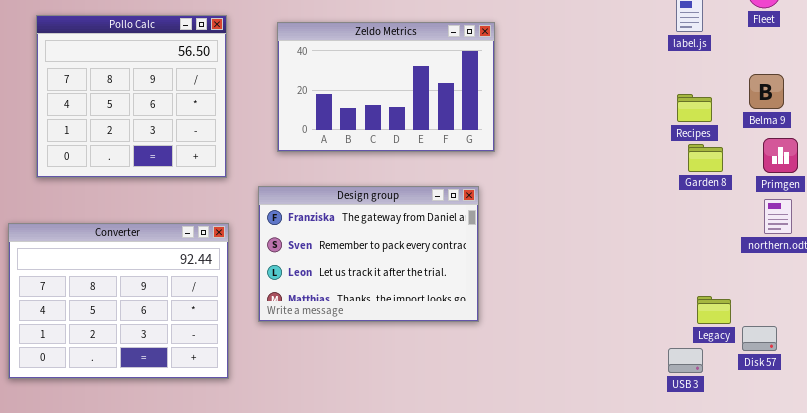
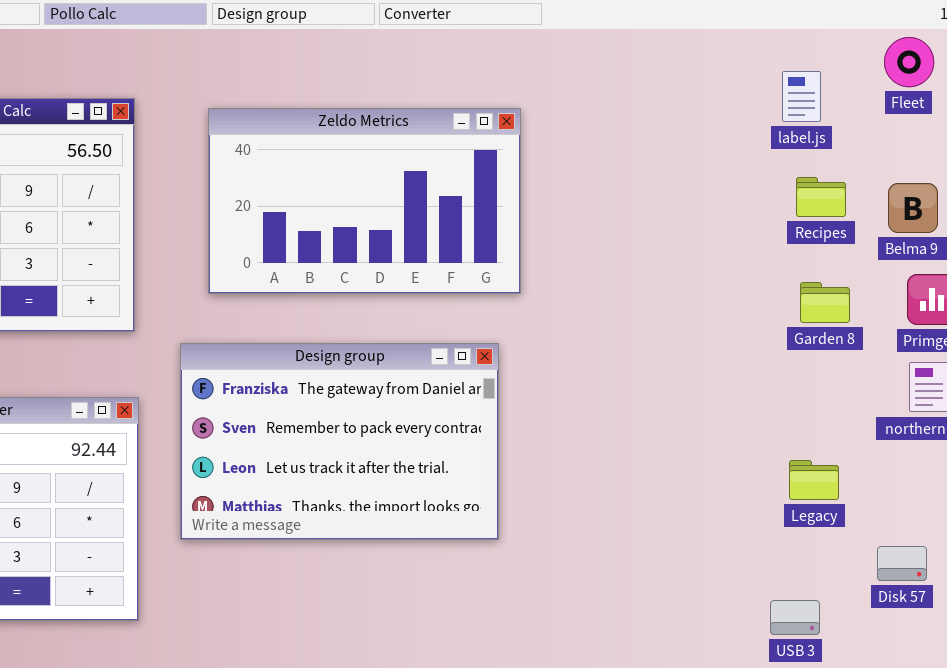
Recipes: [677,94,712,122] -> [796,177,846,217], moved
Legacy: [697,296,731,324] -> [789,460,839,500], moved
USB 3: [668,348,703,373] -> [770,600,820,635], moved

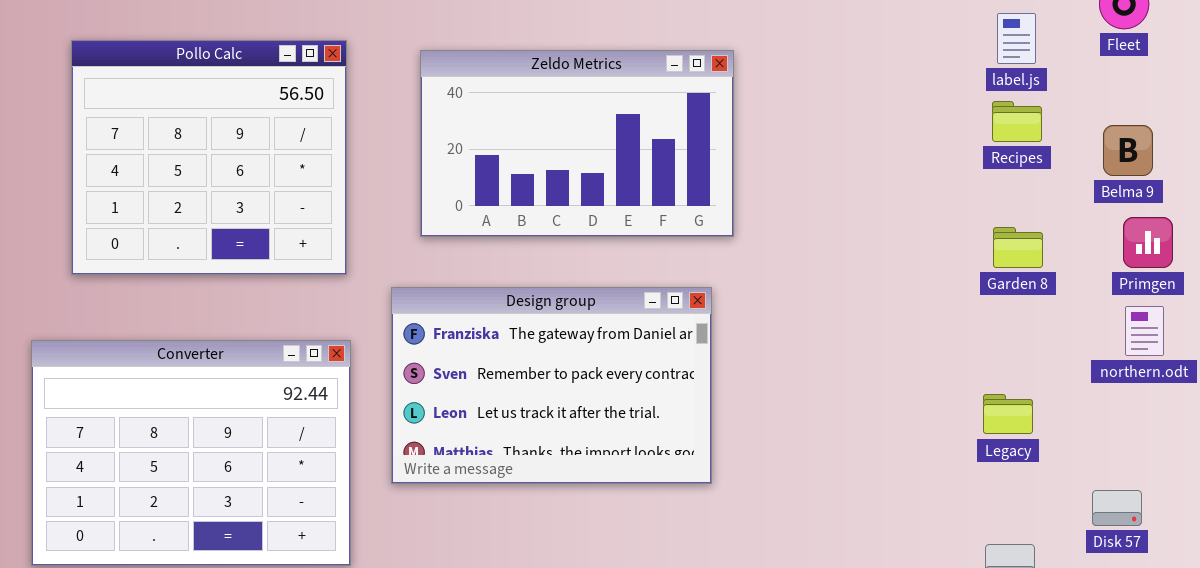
Recipes: [796,177,846,217] -> [992,101,1042,142], moved
Garden 8: [800,282,850,323] -> [993,227,1043,268], moved
Legacy: [789,460,839,500] -> [983,394,1033,434], moved

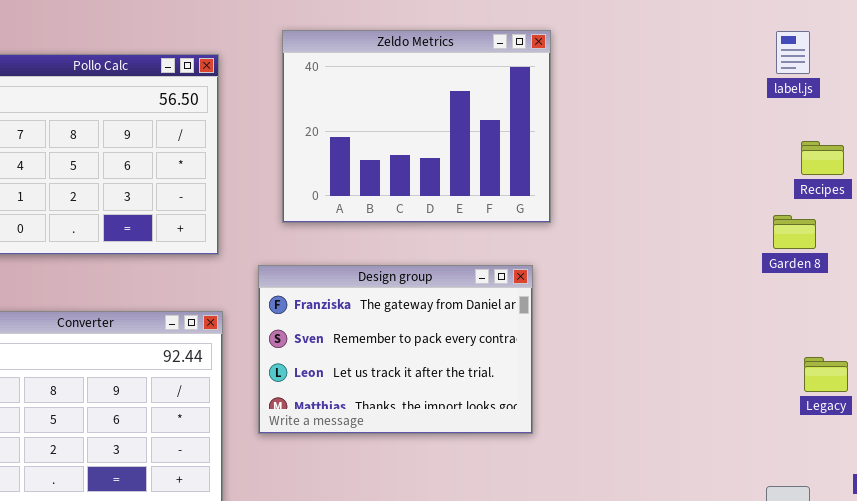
Zeldo Metrics: [420,50,734,237] -> [282,30,551,223], resized
Recipes: [992,101,1042,142] -> [801,141,844,175], moved
Legacy: [983,394,1033,434] -> [804,357,848,392], moved

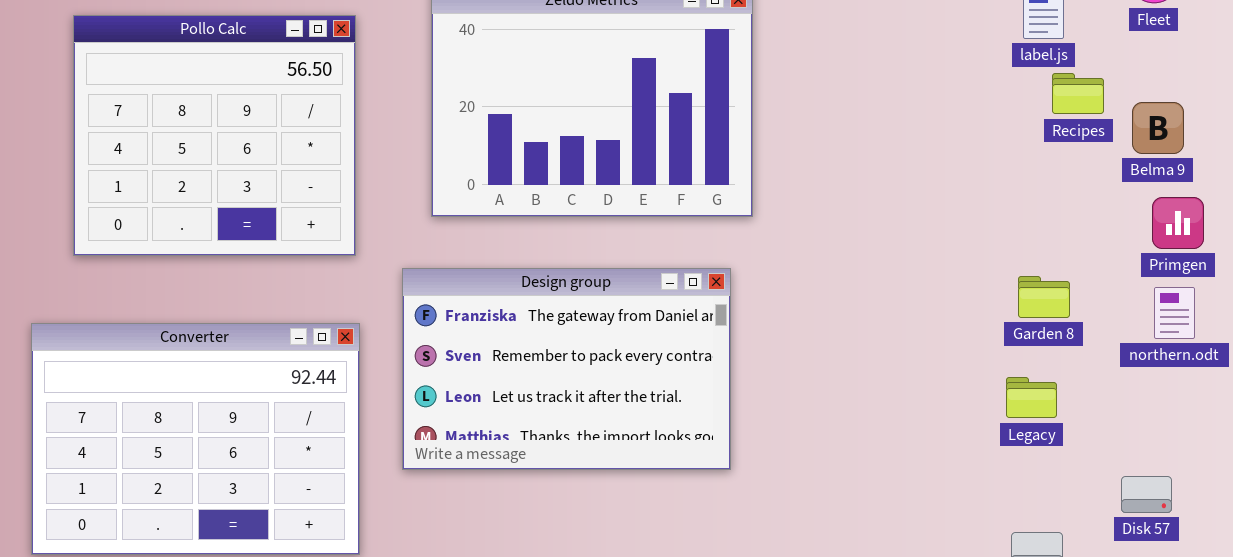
Recipes: [801,141,844,175] -> [1052,73,1104,114], moved
Garden 8: [773,215,816,249] -> [1018,276,1070,318], moved
Legacy: [804,357,848,392] -> [1006,377,1057,418], moved

